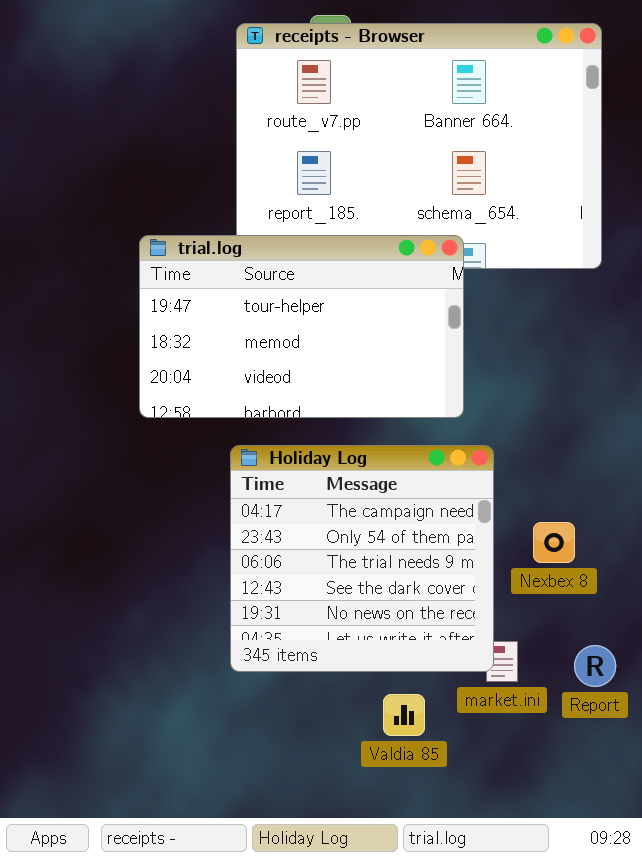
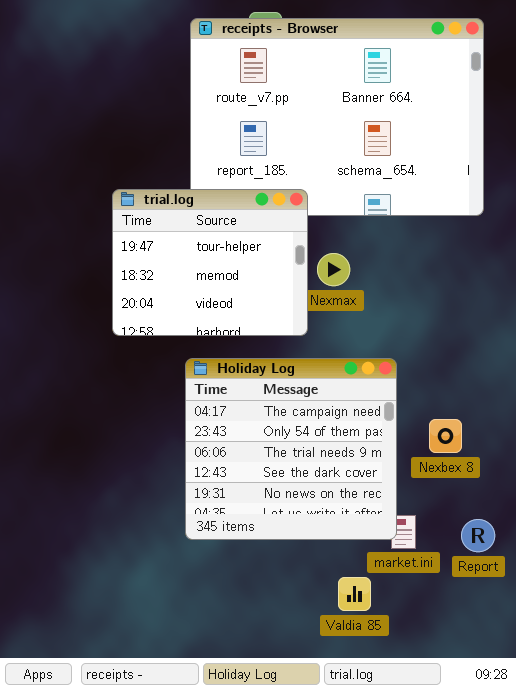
trial.log: [139,235,464,418] -> [112,189,308,336], resized
Valdia 85: [383,694,425,736] -> [338,577,371,611], moved

